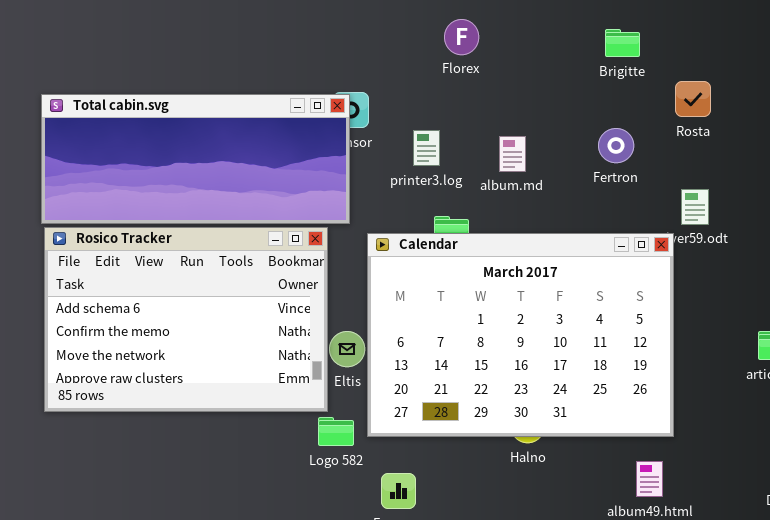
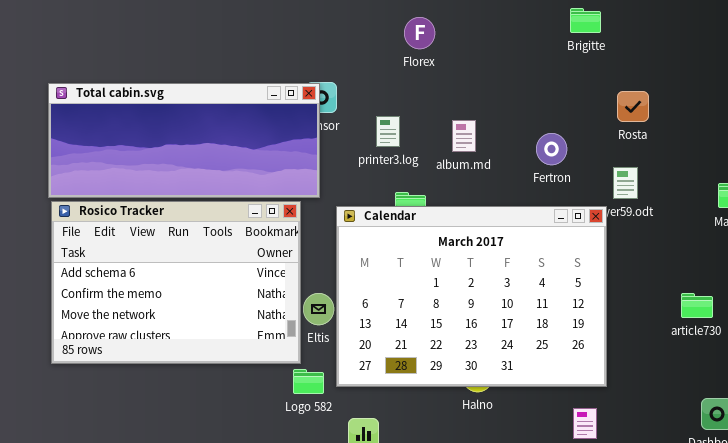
Brigitte: [605,29,640,57] -> [570,8,601,33], moved
Rosta: [675,81,711,117] -> [617,91,649,122], moved
Fertron: [598,128,634,163] -> [536,133,567,165], moved

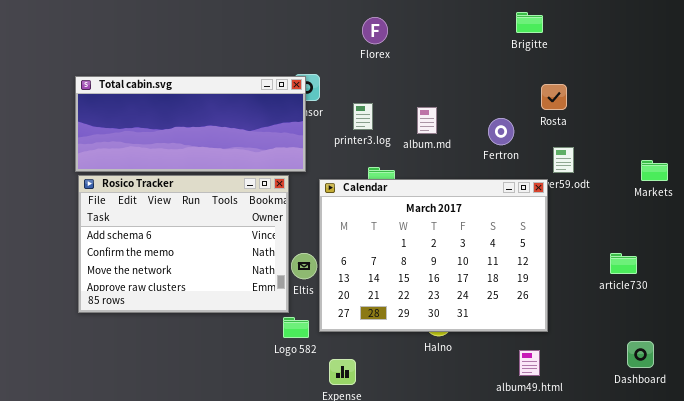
Florex: [404,17,435,49] -> [362,17,388,44], moved
Rosta: [617,91,649,122] -> [541,84,567,110], moved

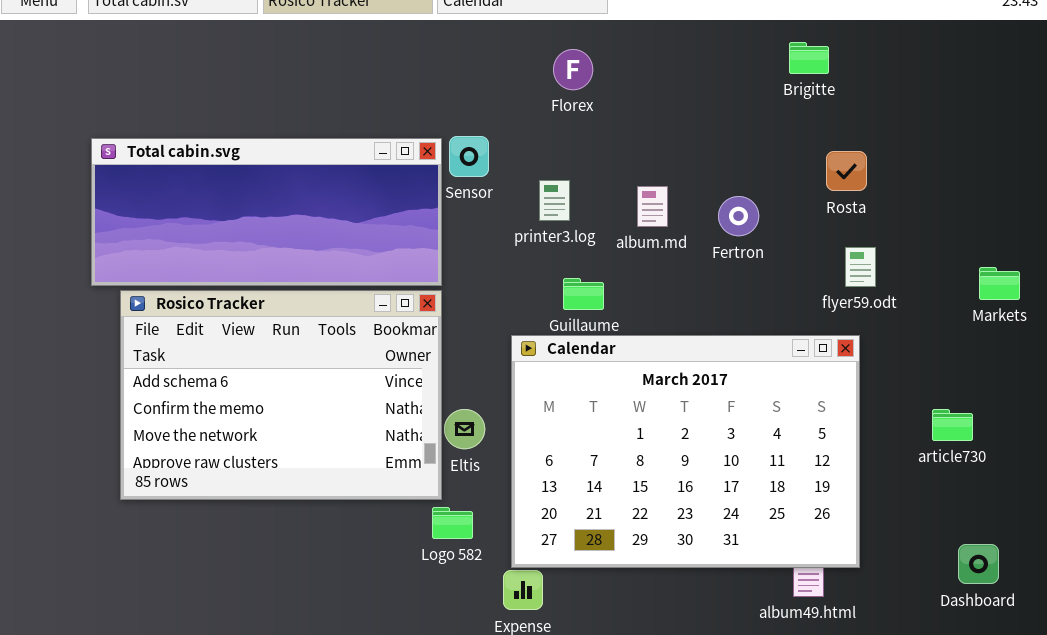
Total cabin.svg: [75,76,306,172] -> [91,138,442,286], moved
Fertron: [488,118,514,145] -> [718,196,759,236], moved
Calendar: [319,179,548,332] -> [511,335,860,568], moved

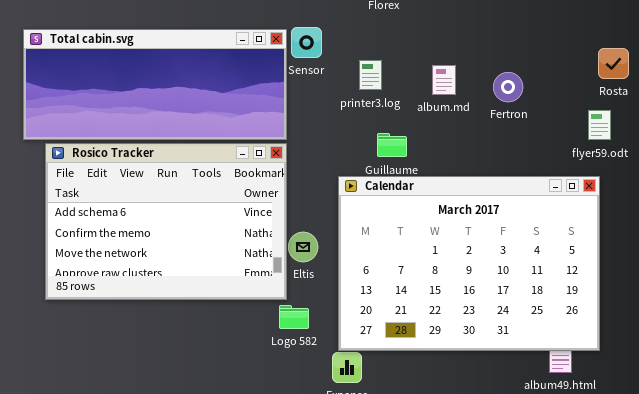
Rosta: [826,151,867,191] -> [598,48,629,79], moved

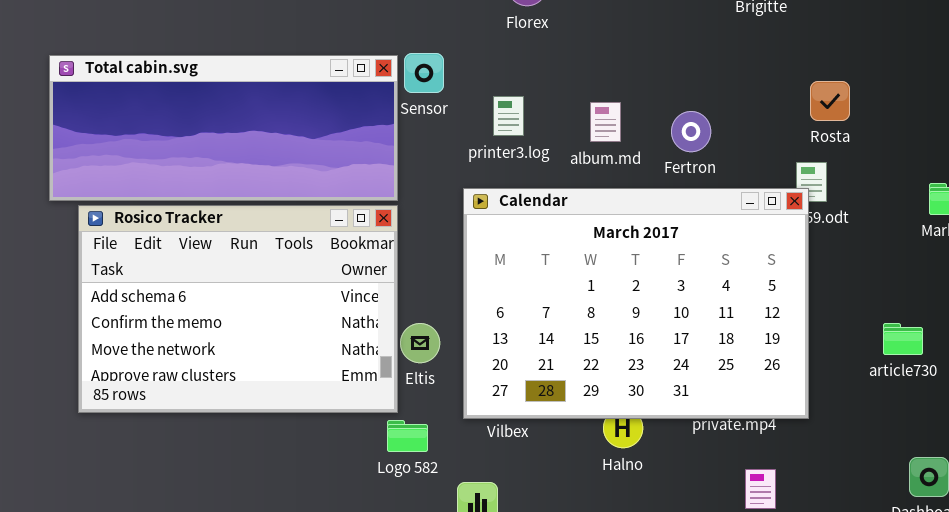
Calendar: [338,176,600,351] -> [463,188,809,419], moved

